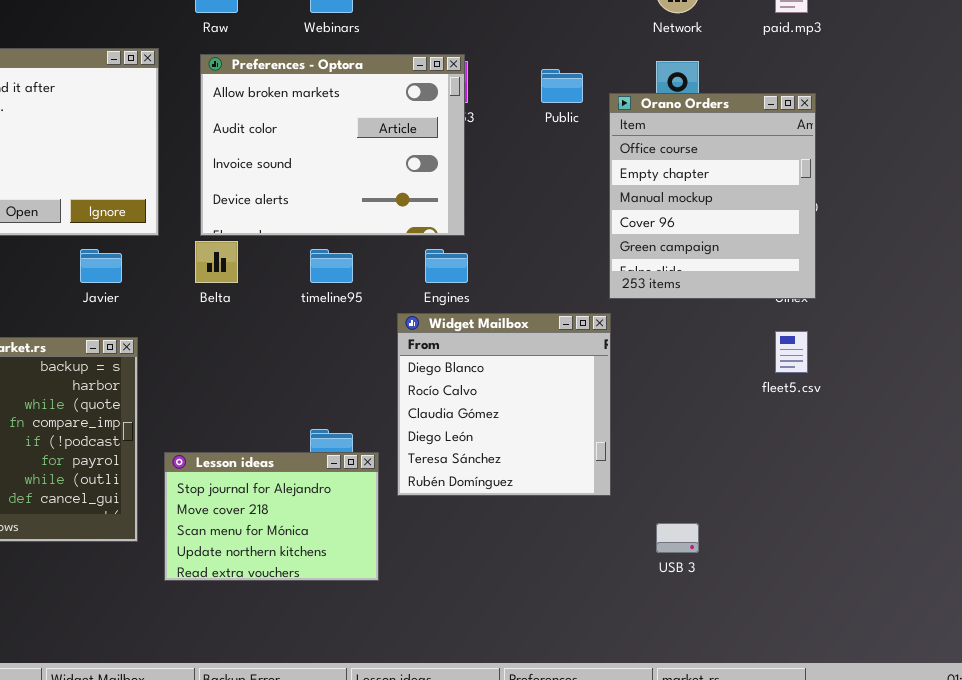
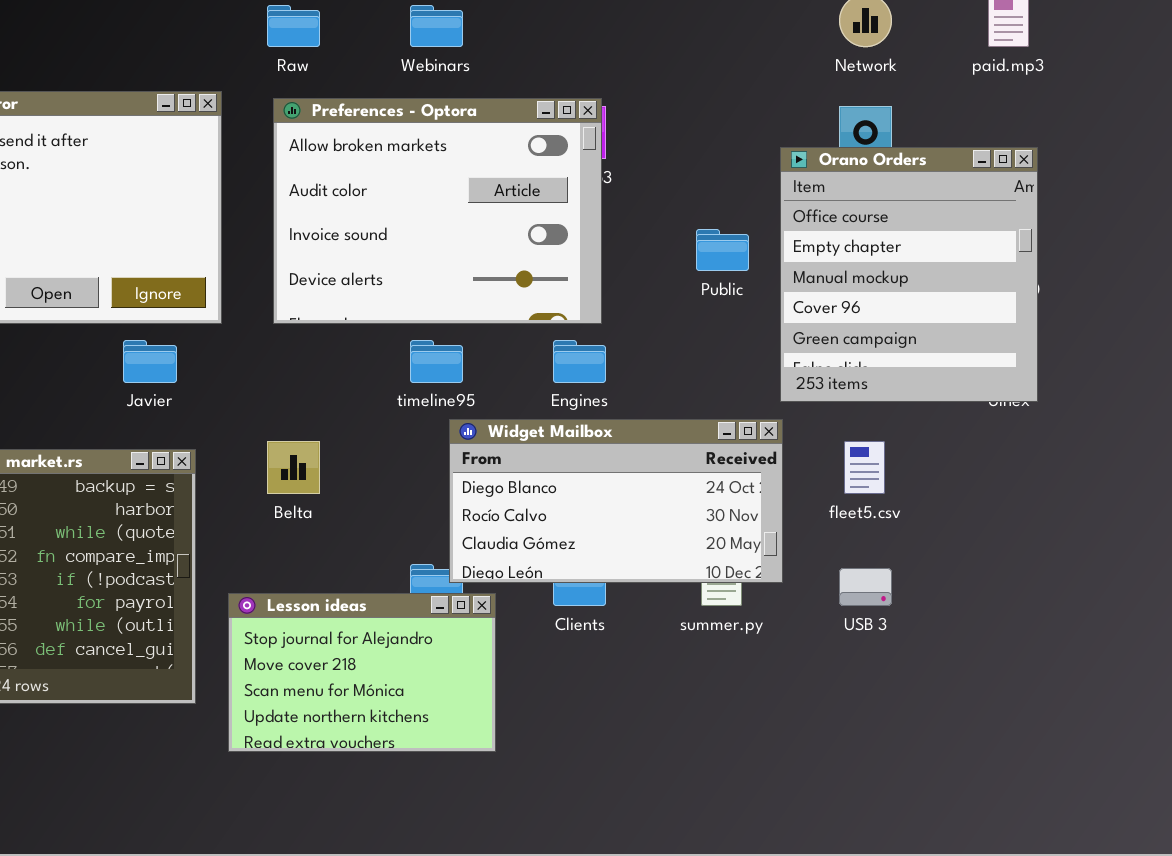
Public: [541,69,583,103] -> [696,229,749,271], moved
Belta: [195,241,238,283] -> [267,441,320,494], moved
Widget Mailbox: [397,313,611,496] -> [449,419,783,583], resized
fleet5.csv: [775,331,808,373] -> [844,441,885,494], moved
USB 3: [656,523,699,553] -> [839,568,892,606], moved

